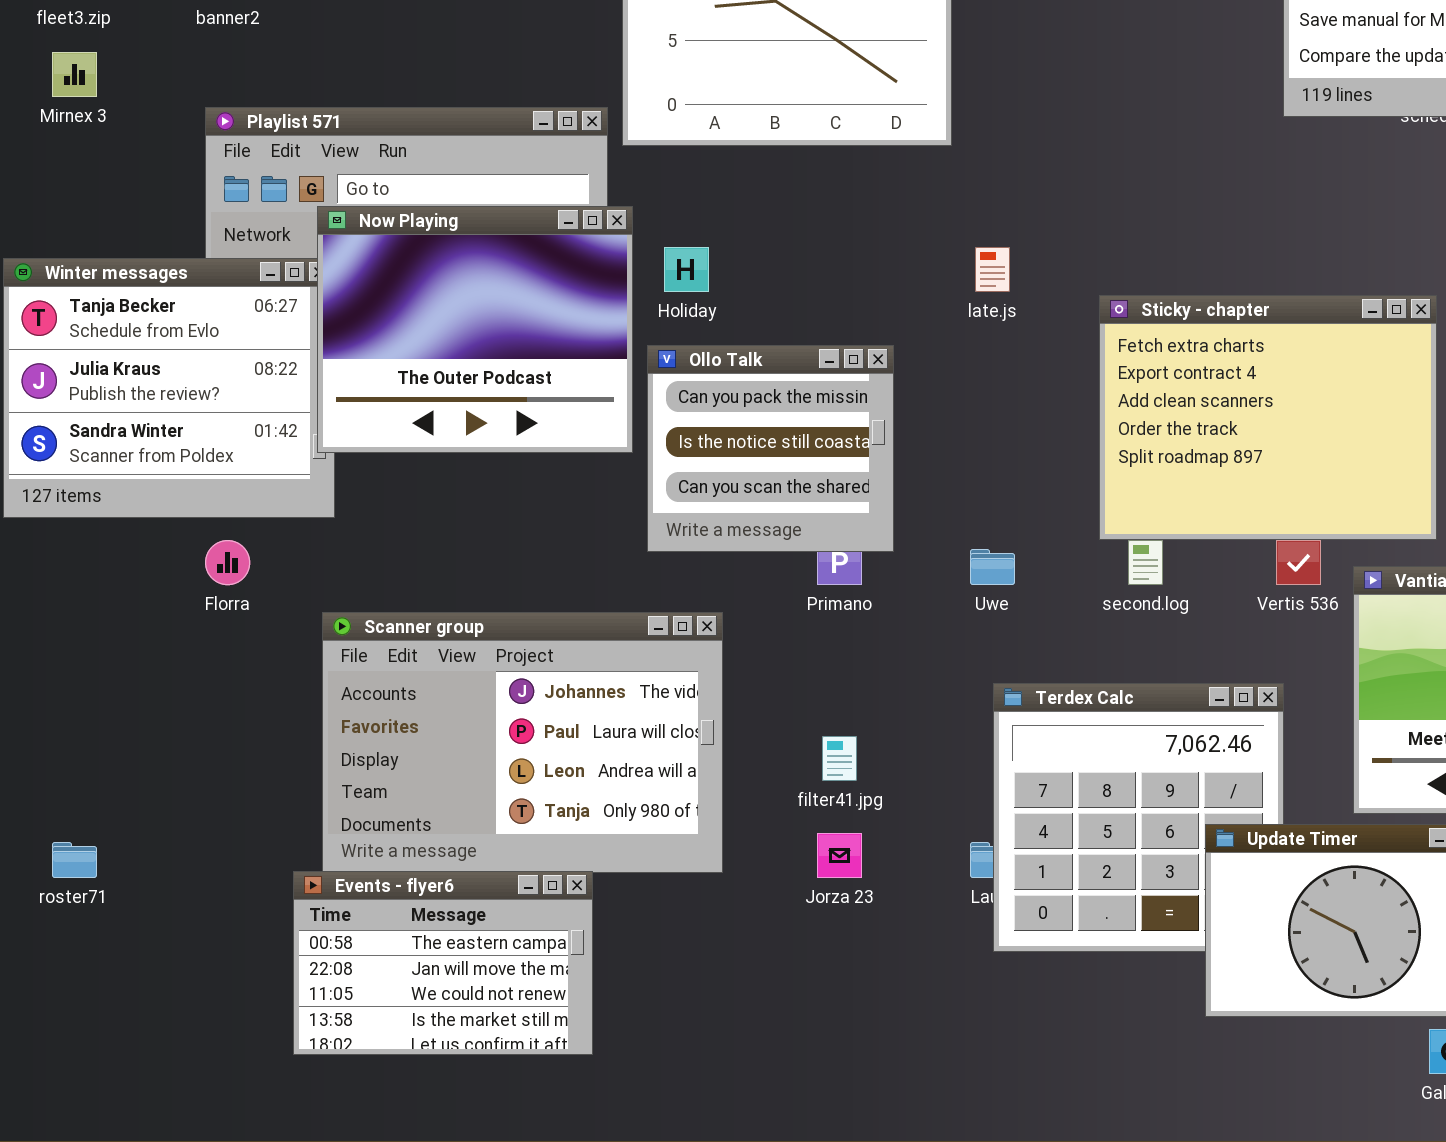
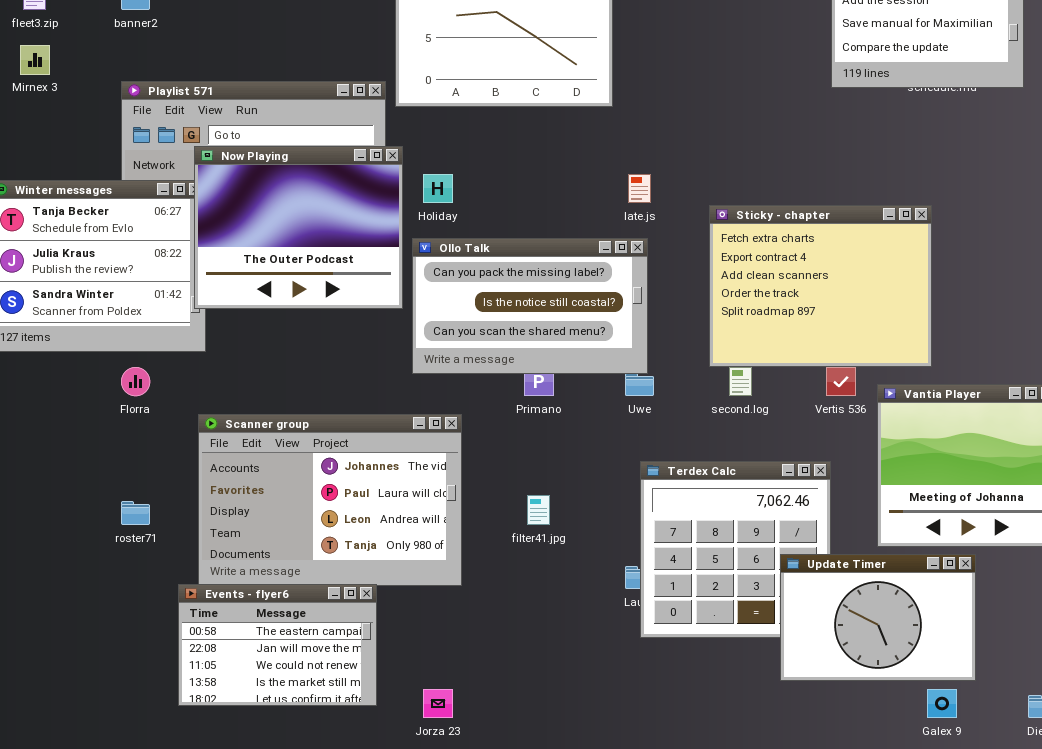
Ollo Talk: [647,345,894,552] -> [412,238,648,374], resized
Jorza 23: [817,833,862,878] -> [423,689,453,718], moved
roster71: [52,842,97,878] -> [121,501,150,525], moved

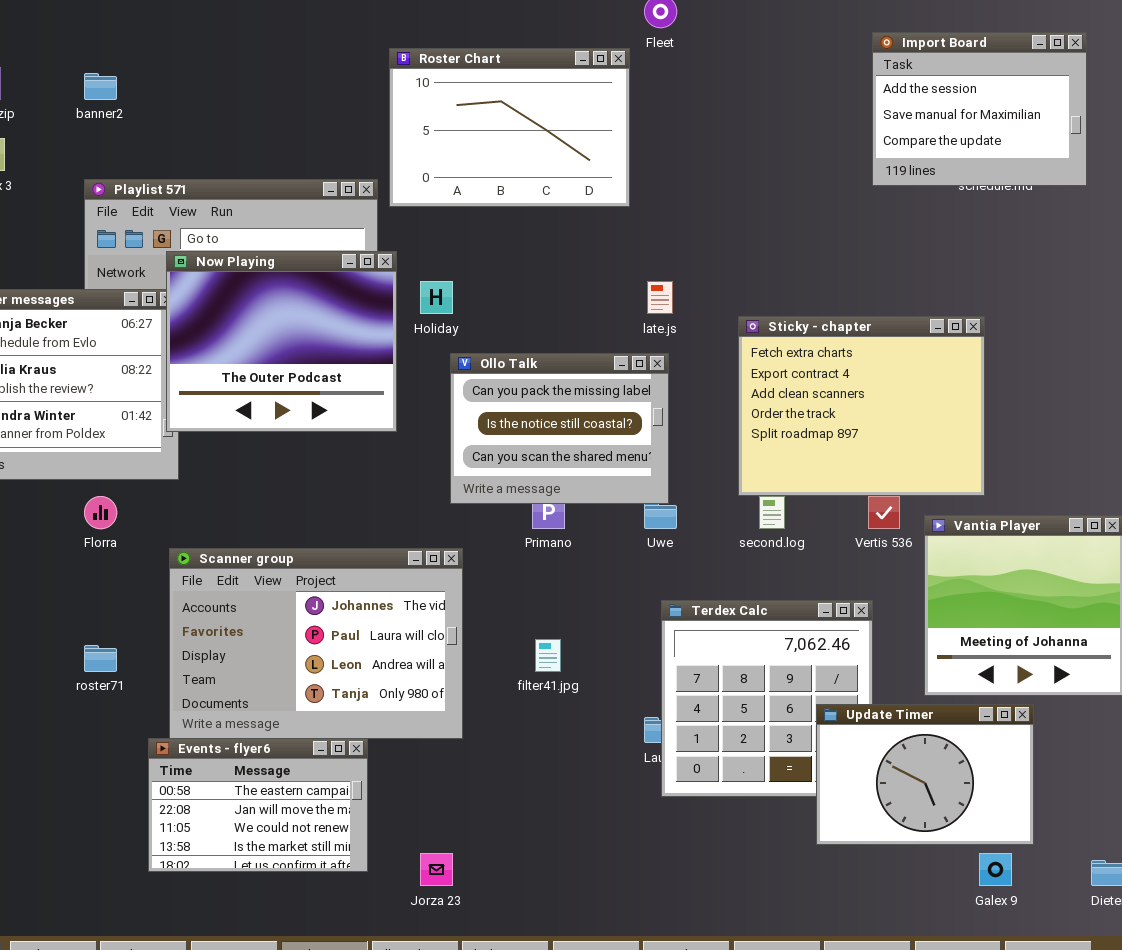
Ollo Talk: [412,238,648,374] -> [450,353,669,504], resized

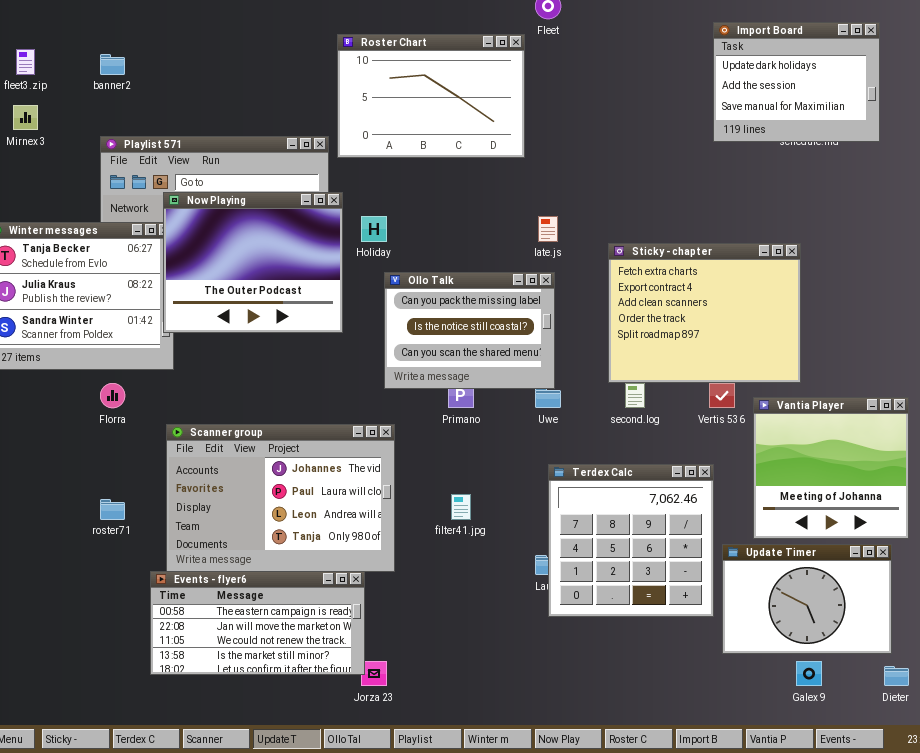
Import Board: [872,32,1087,186] -> [713,22,880,142], scrolled up 1 row
Update Timer: [816,704,1034,845] -> [722,544,892,654], moved
Events - flyer6: [148,738,368,872] -> [150,571,365,675], resized

